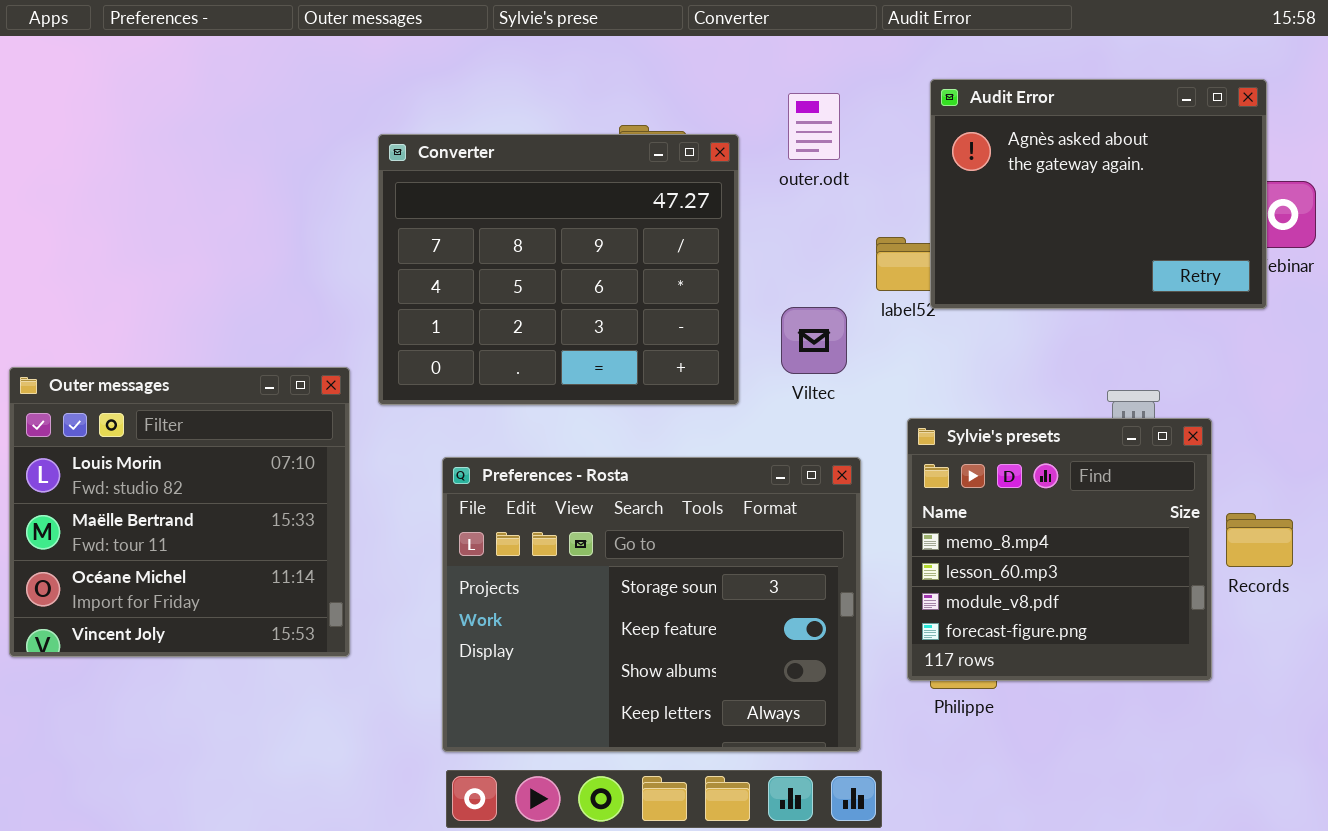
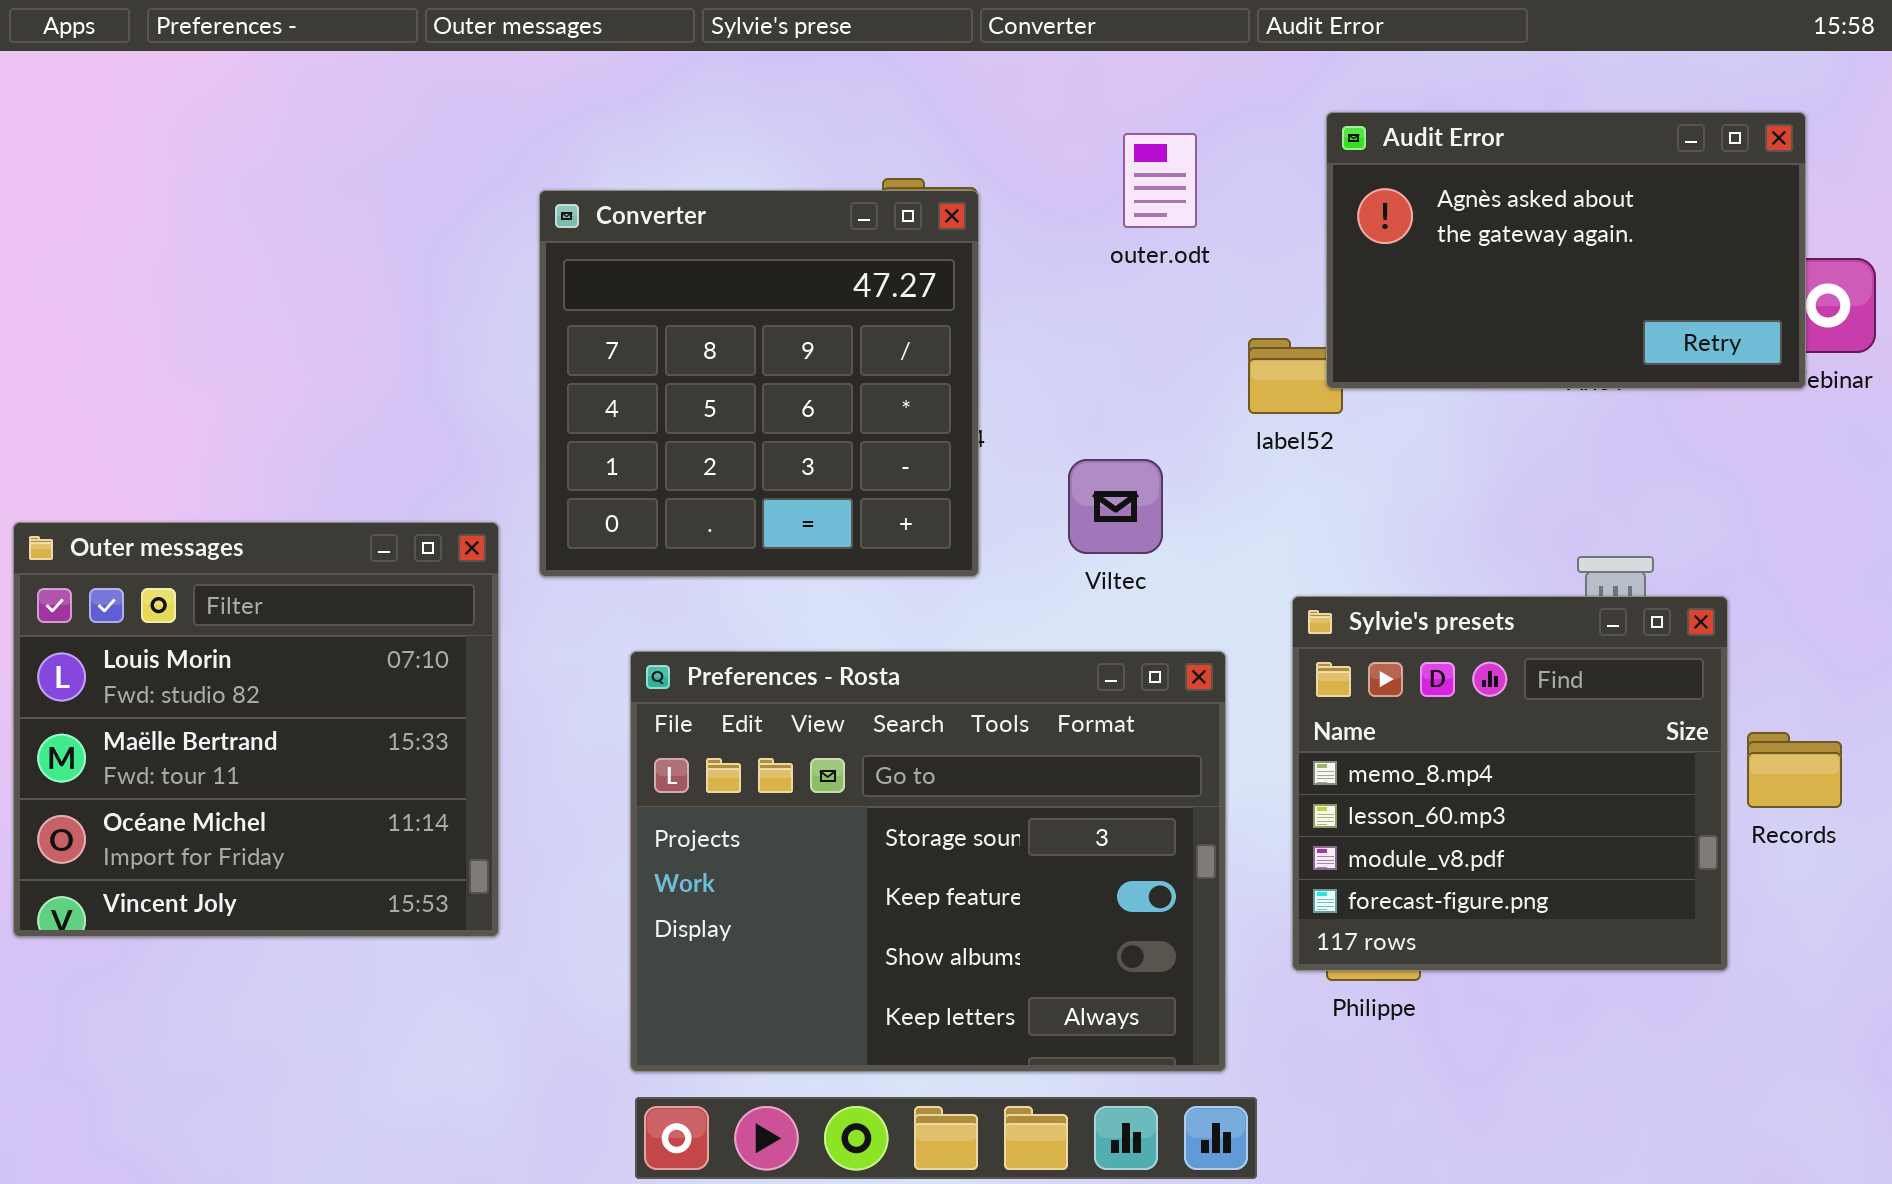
Audit Error: [930,79,1267,309] -> [1326,112,1806,389], resized
Converter: [378,134,739,405] -> [539,190,979,577], resized
Viltec: [781,307,847,374] -> [1068,459,1163,554], moved

